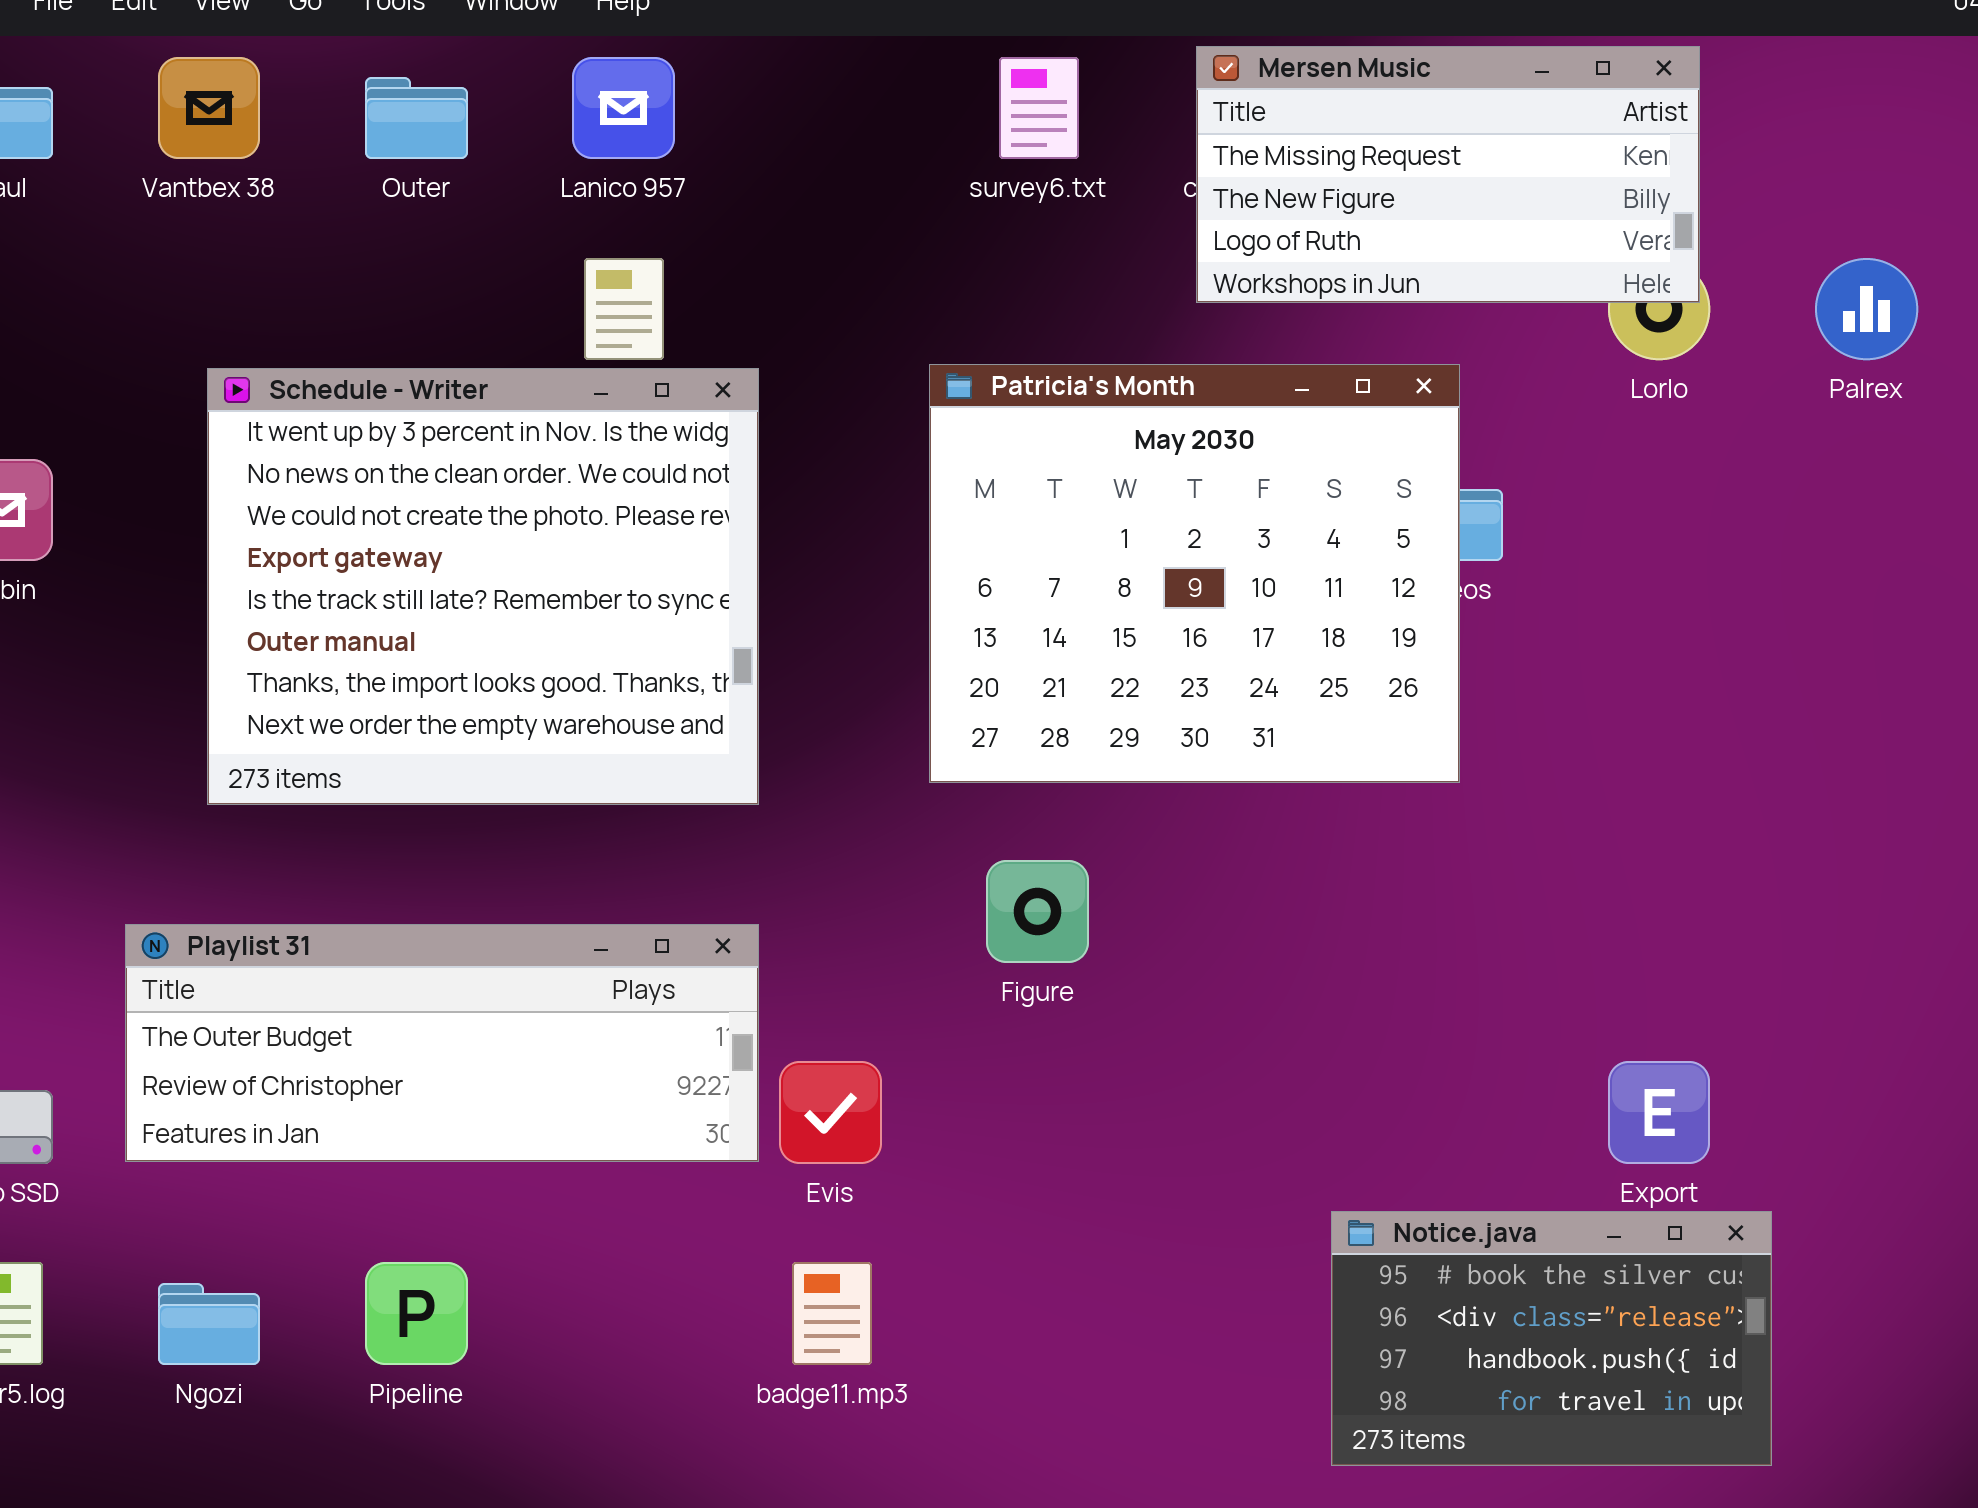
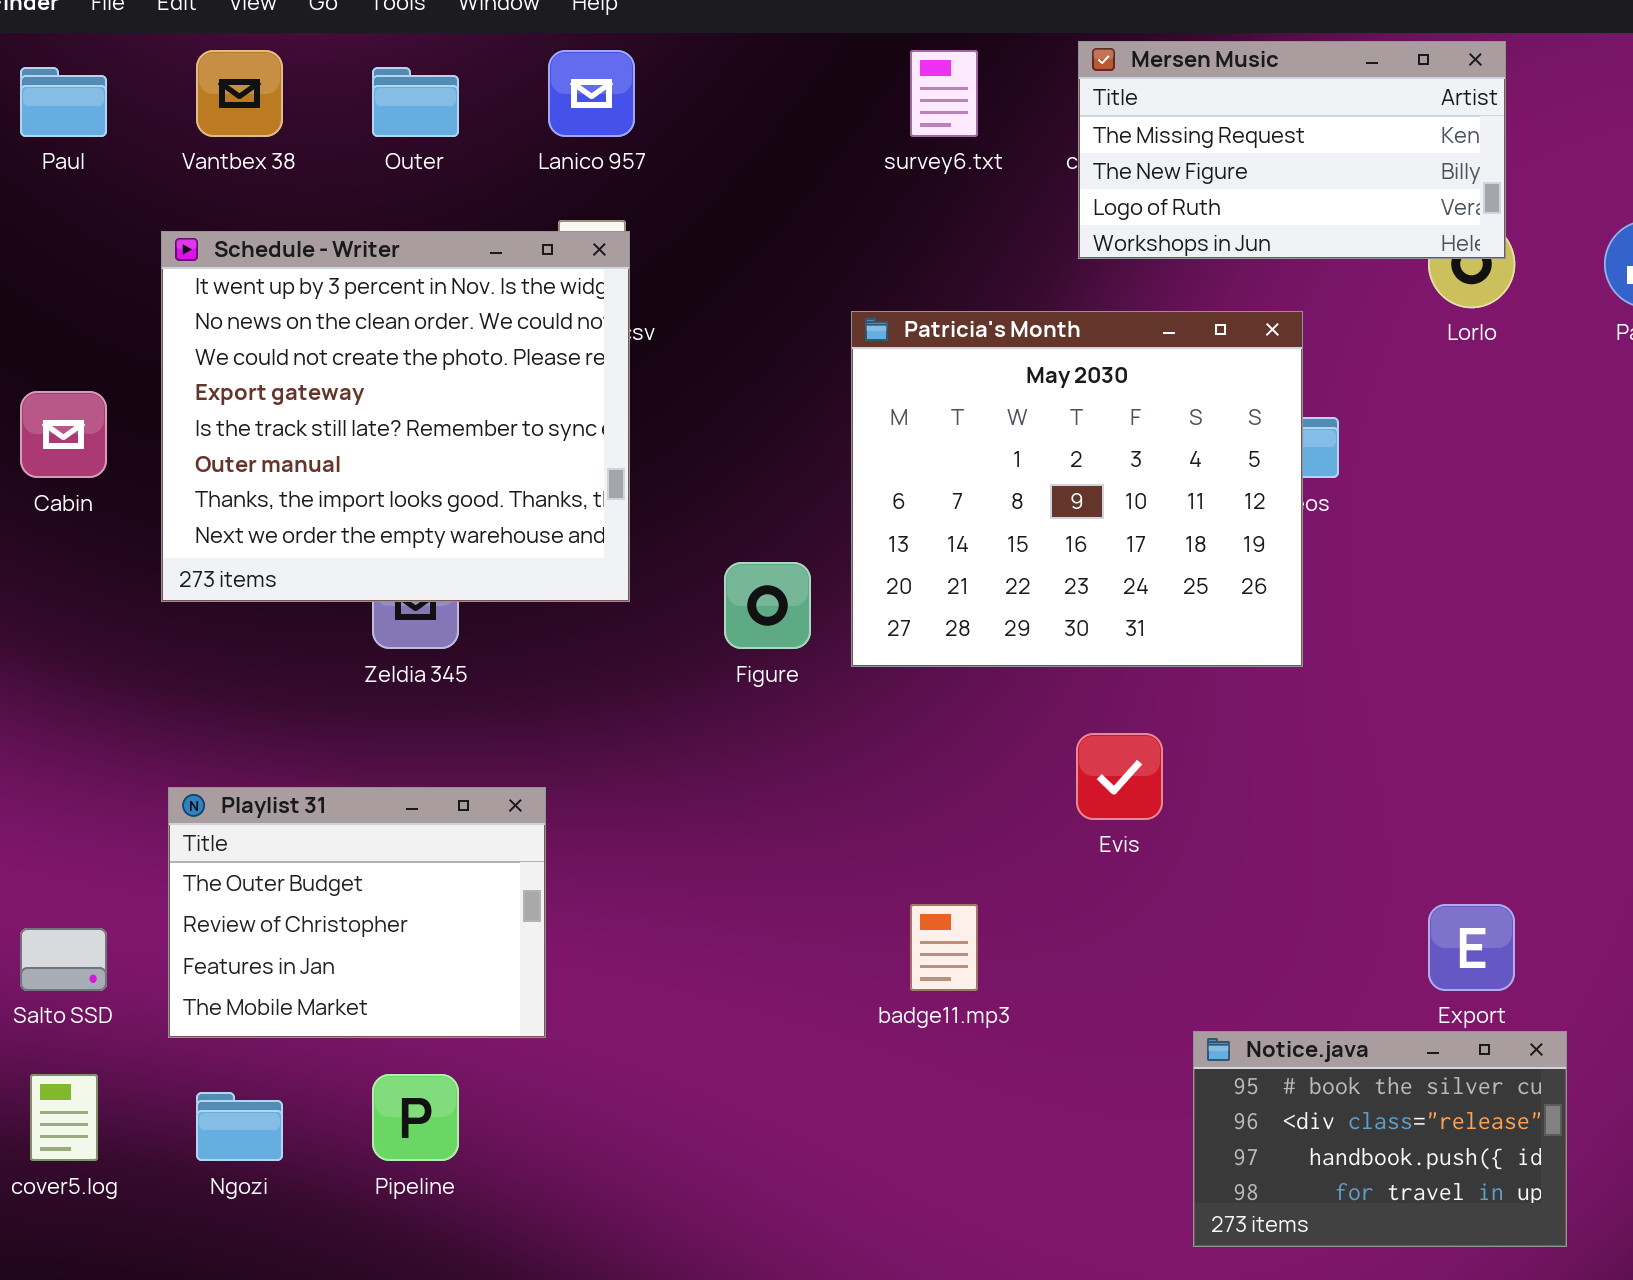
Schedule - Writer: [207,368,759,805] -> [161,231,630,602], moved
Figure: [986,860,1089,963] -> [724,562,811,649], moved
Playlist 31: [125,924,759,1162] -> [168,787,546,1038], resized
Evis: [779,1061,882,1164] -> [1076,733,1163,820], moved
badge11.mp3: [792,1262,872,1365] -> [910,904,978,991], moved

